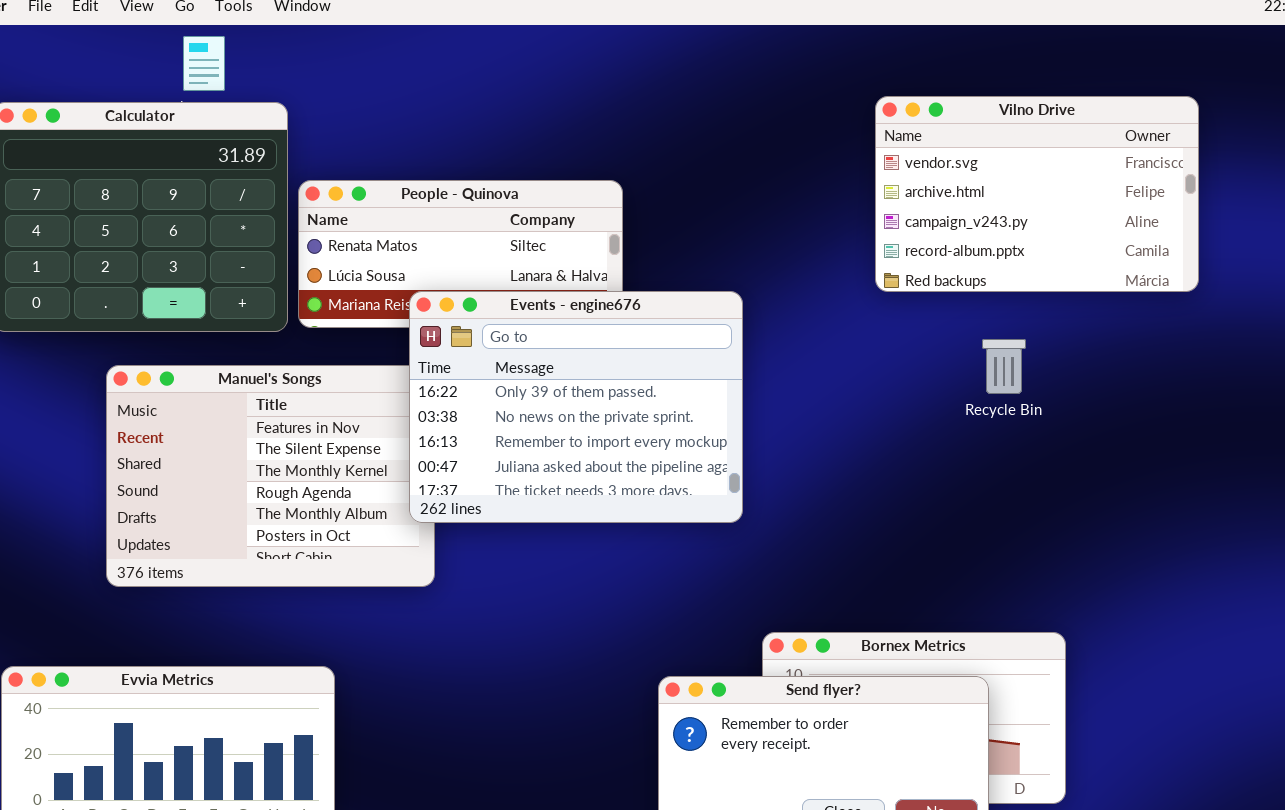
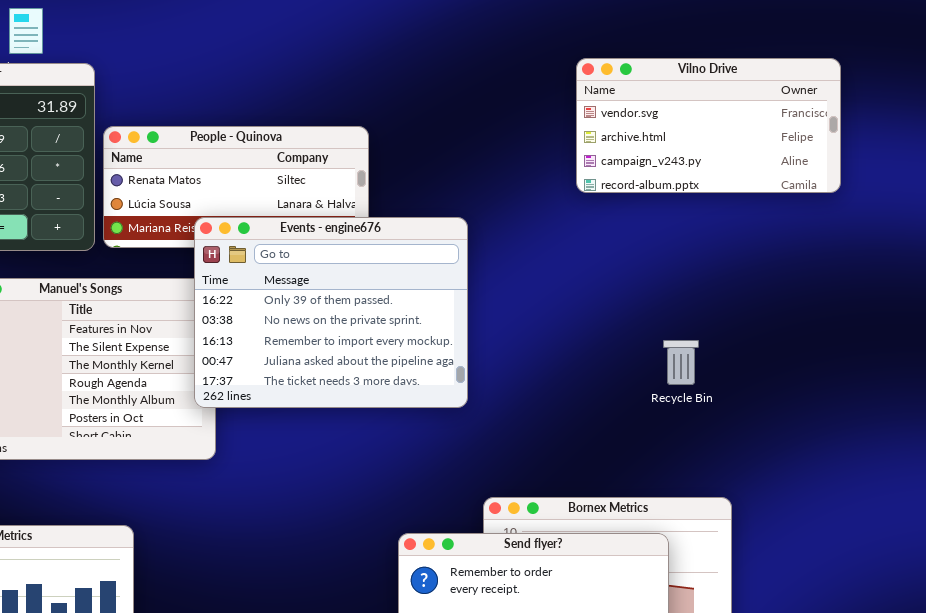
Vilno Drive: [875,96,1199,292] -> [576,58,841,193], resized
Recycle Bin: [982,339,1026,394] -> [663,340,699,385], moved

